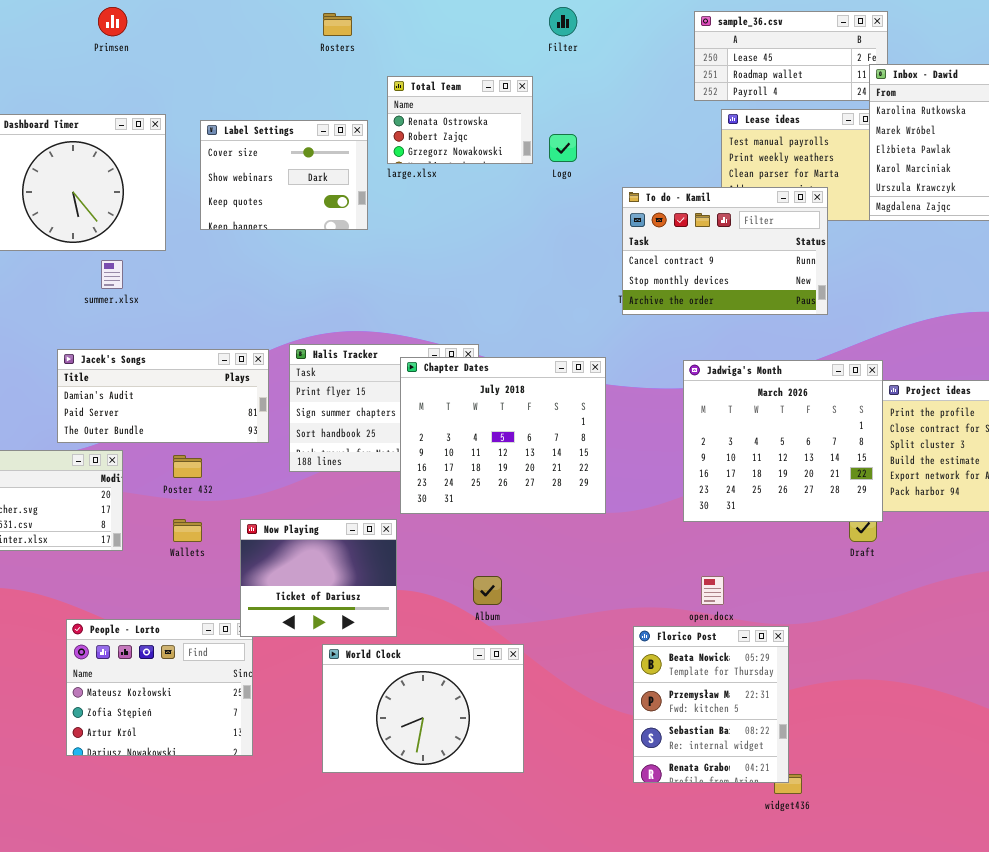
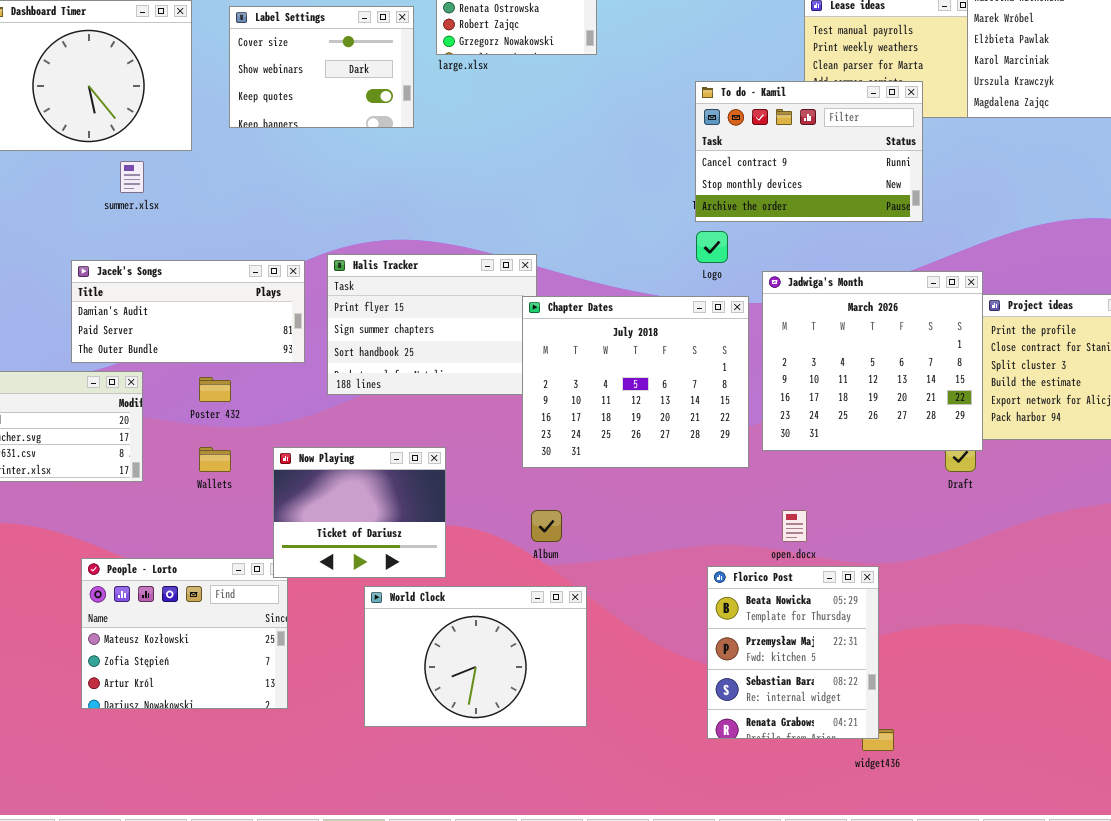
Logo: [549,134,577,162] -> [696,231,728,263], moved
Chapter Dates: [400,357,606,514] -> [522,296,749,468], moved

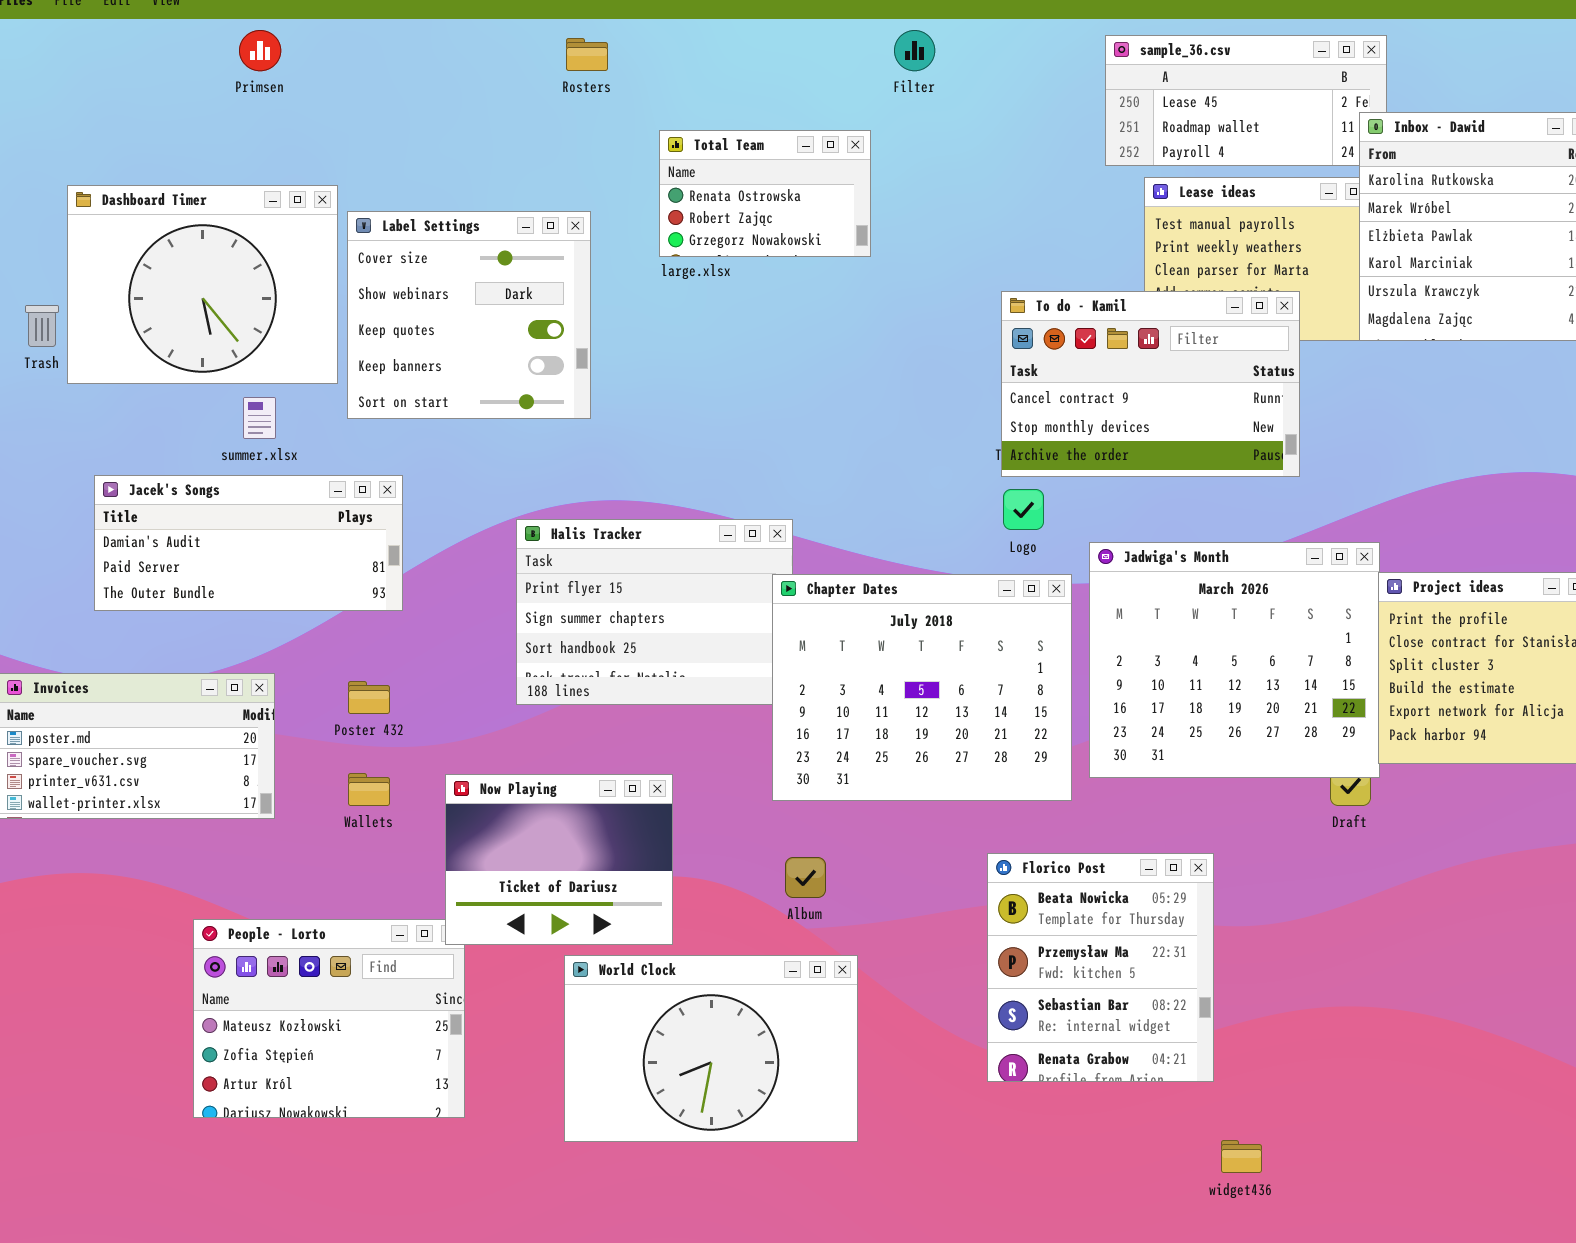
Label Settings: [229,6,414,128] -> [347,211,591,419], moved, resized
Jacek's Songs: [71,260,305,363] -> [94,475,403,611], moved
Florico Post: [707,566,879,739] -> [987,853,1214,1082], moved

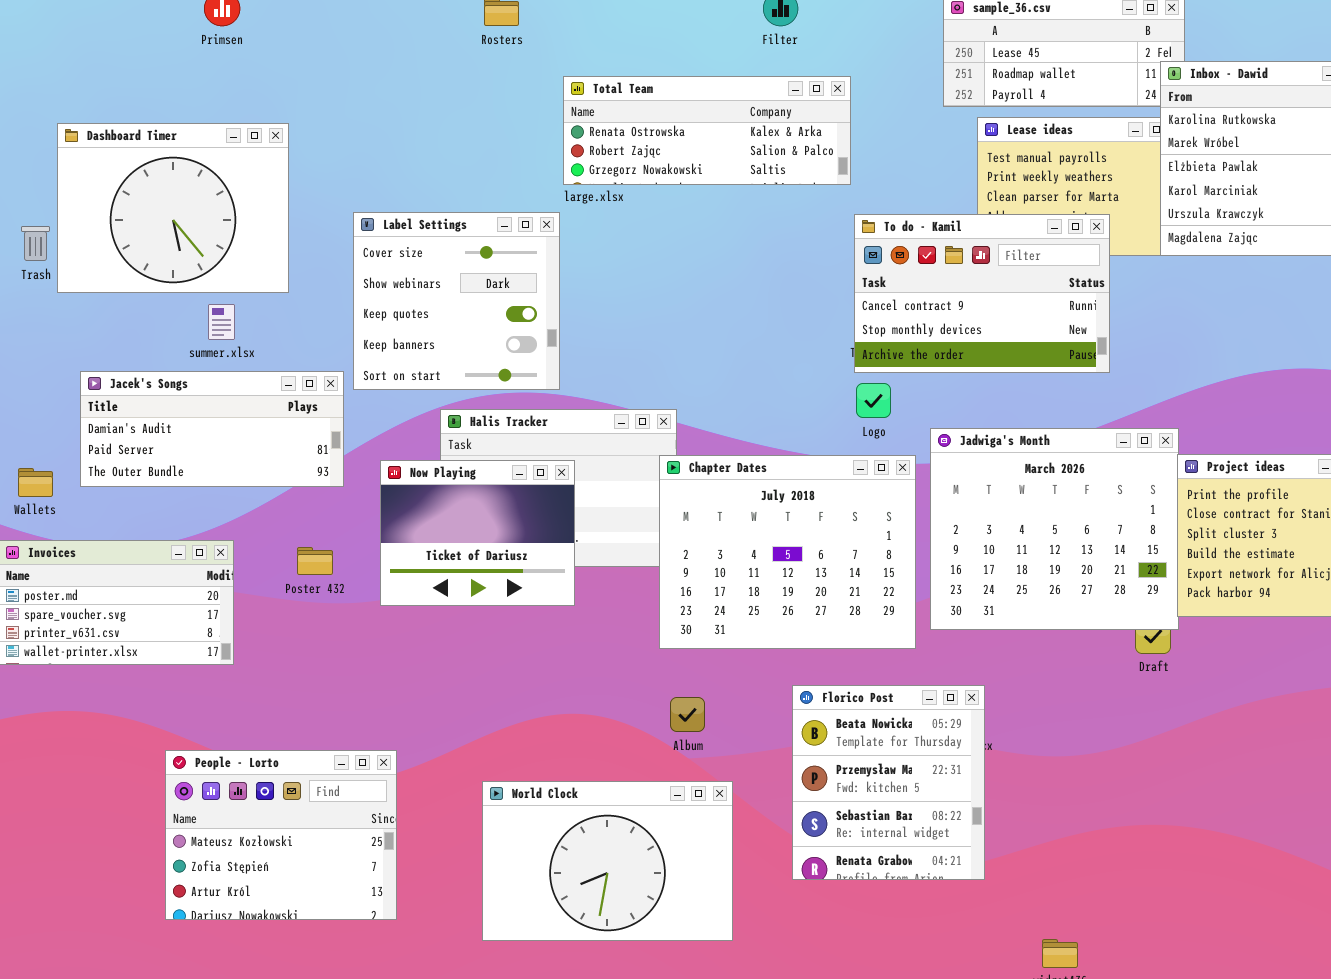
Total Team: [659,130,871,257] -> [563,76,851,185], resized
Label Settings: [347,211,591,419] -> [353,212,560,390], moved
Wallets: [348,773,390,806] -> [18,468,53,497], moved
Now Playing: [445,774,673,945] -> [380,460,575,606], moved
Florico Post: [987,853,1214,1082] -> [792,685,985,880], moved

